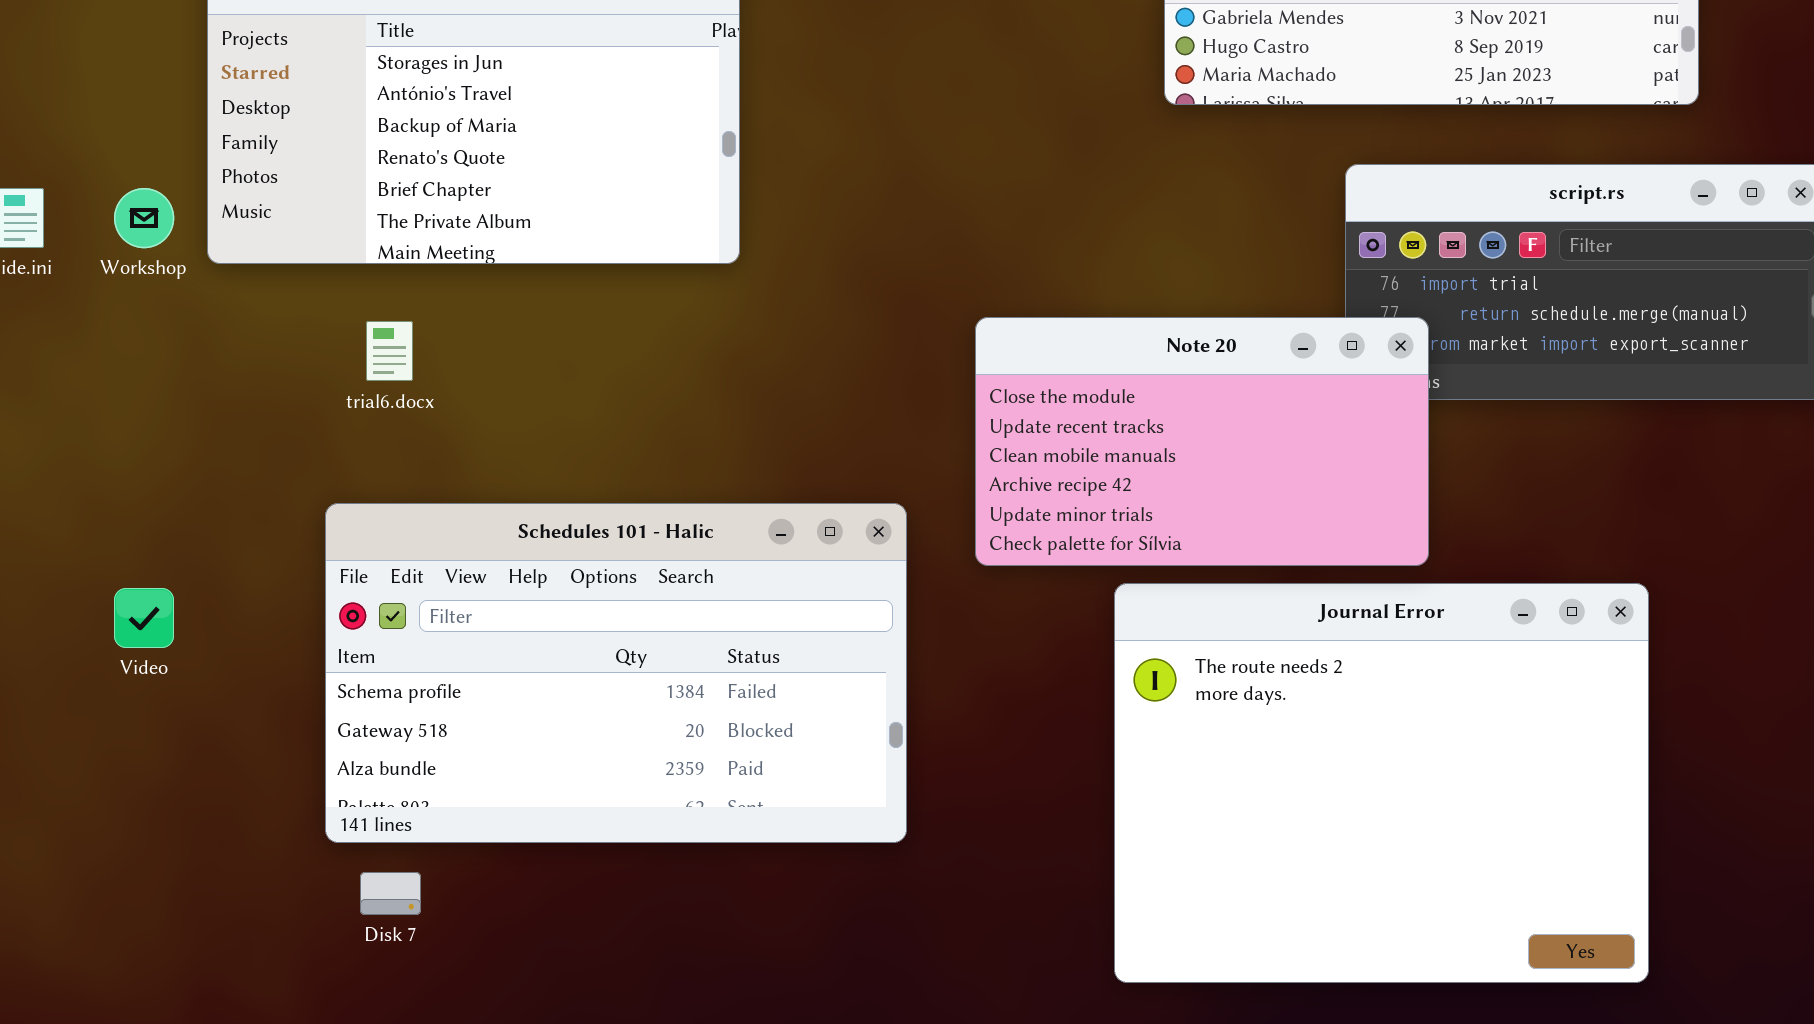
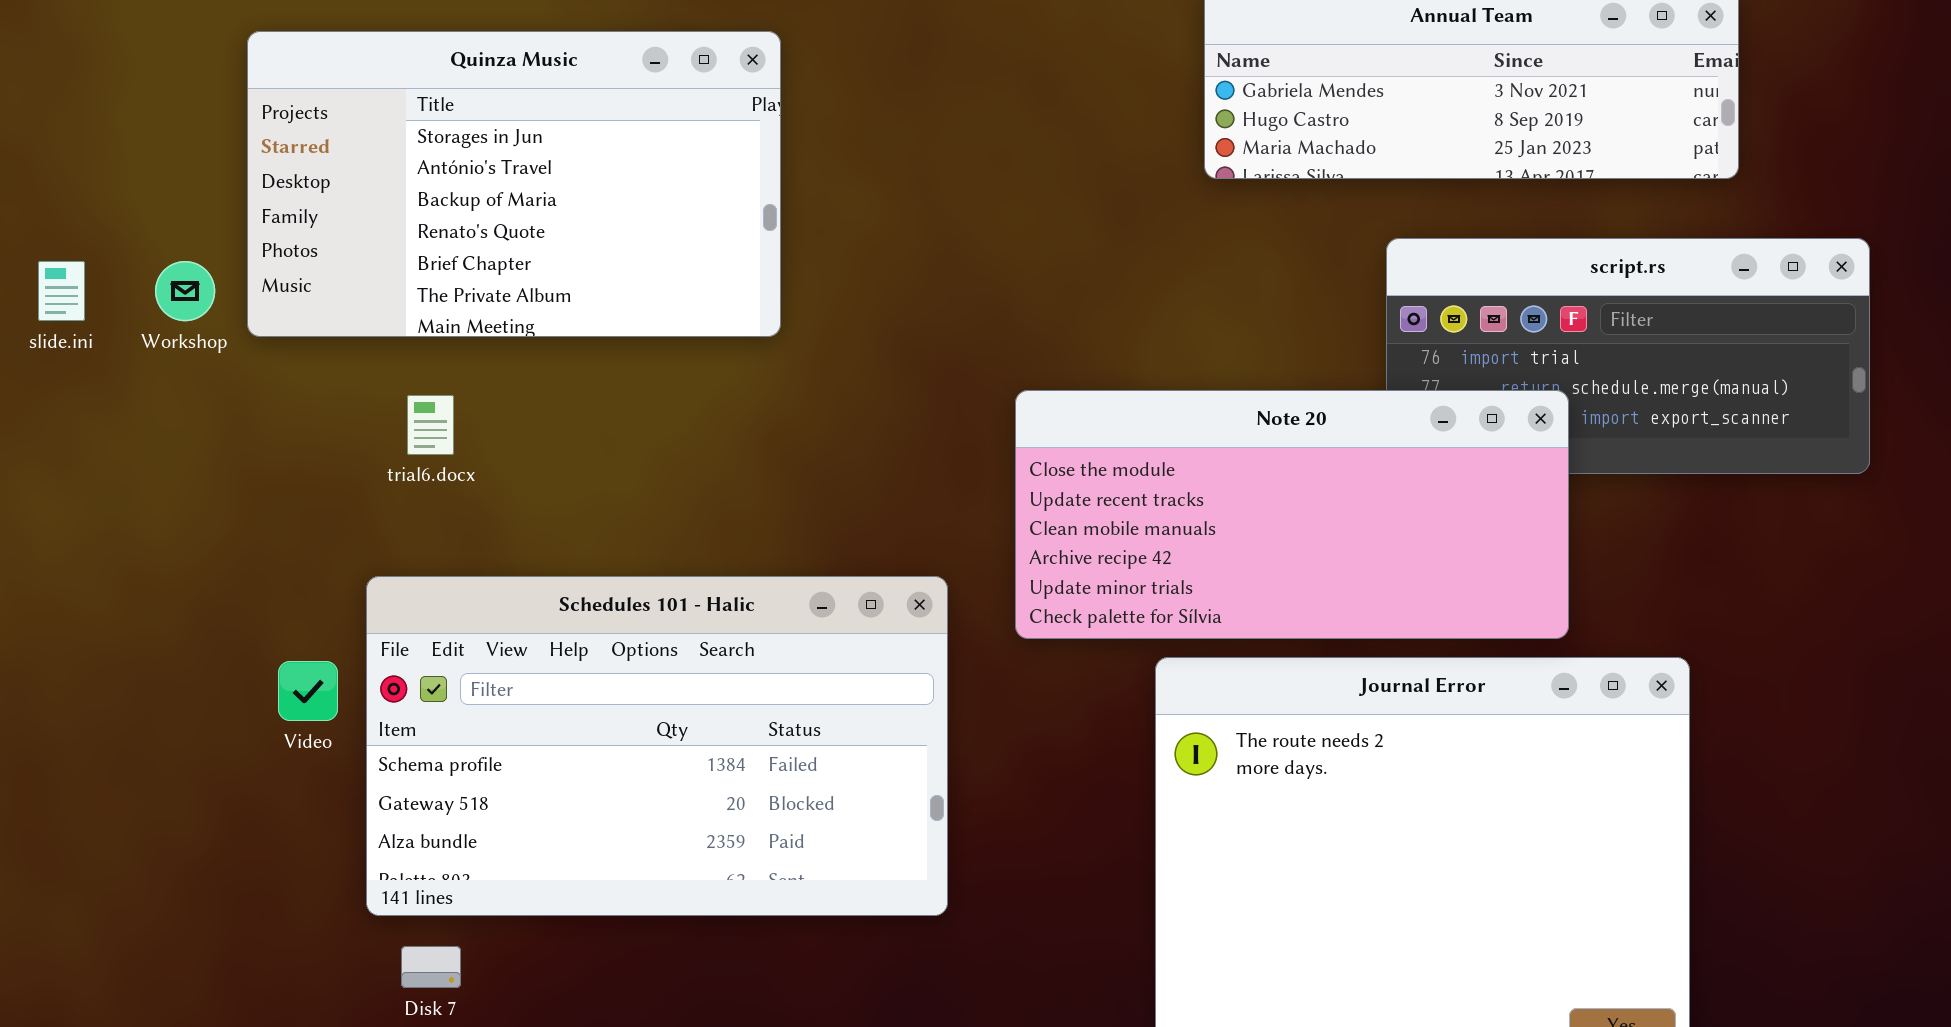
Note 20: [975,317,1429,566] -> [1015,390,1569,639], resized
Video: [114,588,174,648] -> [278,661,338,721], moved

